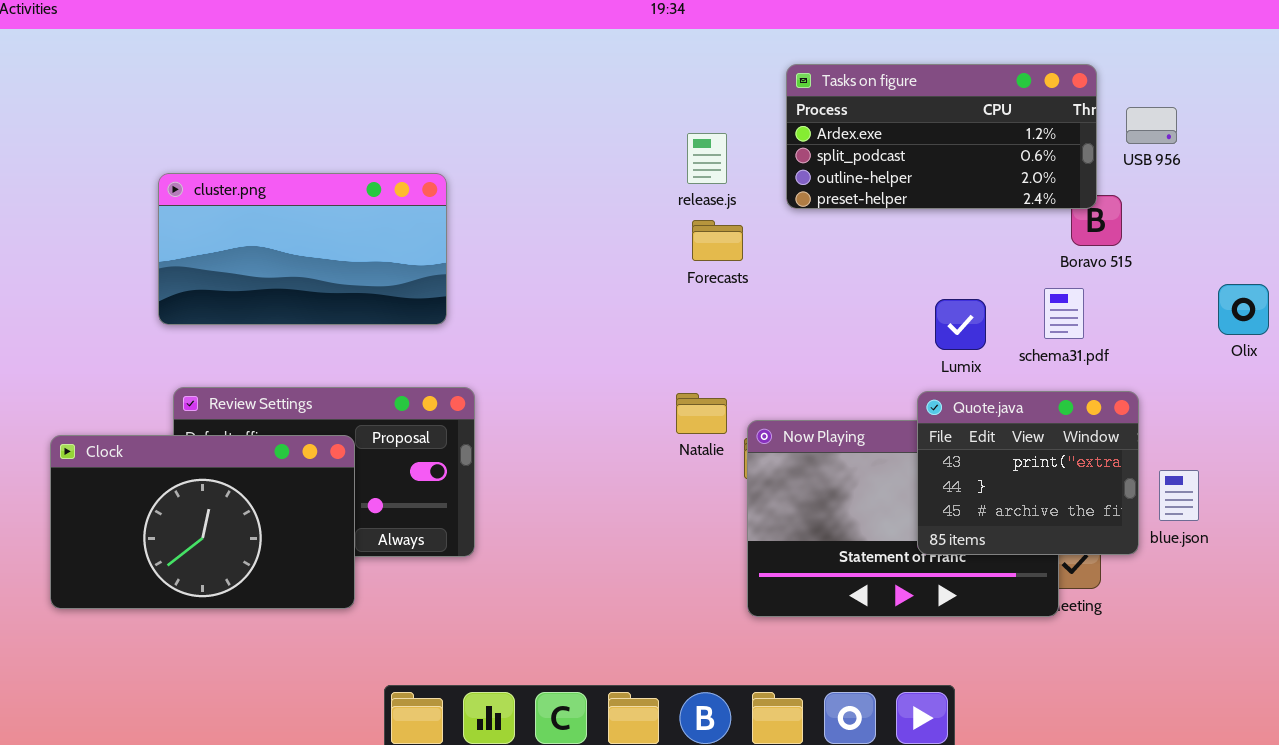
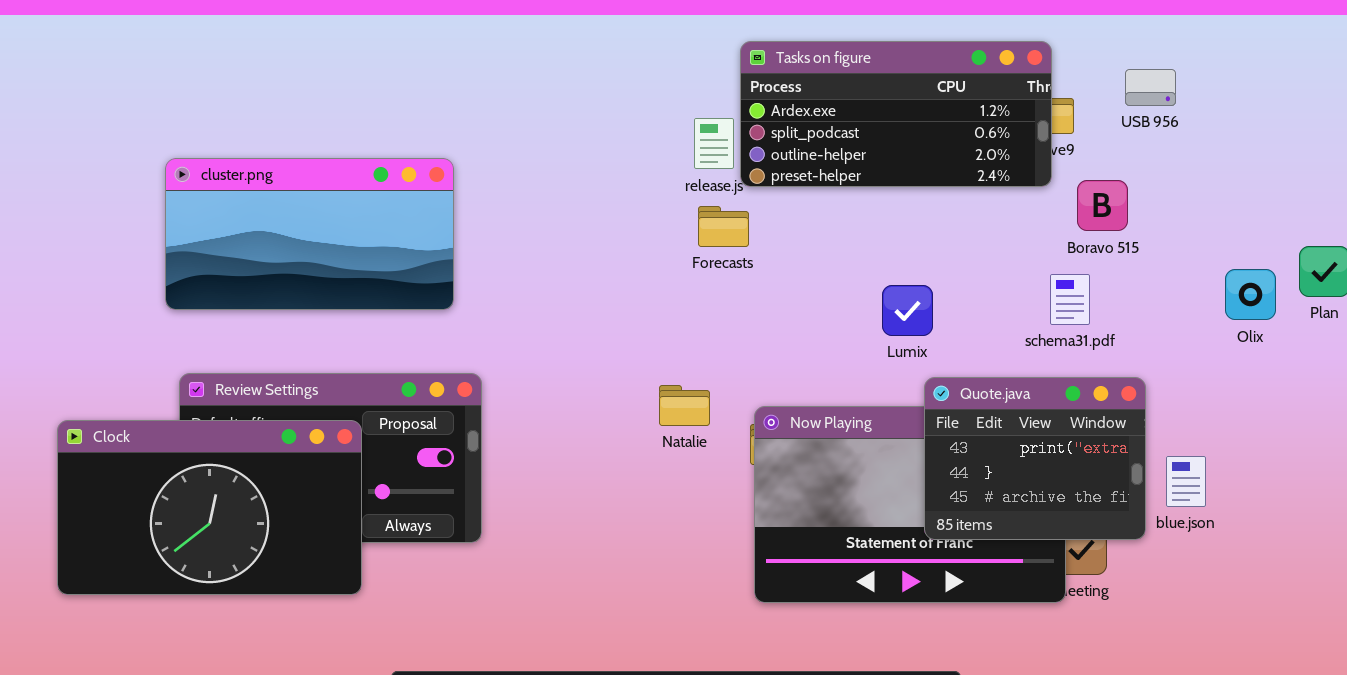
Tasks on figure: [786,64,1097,209] -> [740,41,1052,187], moved
USB 956: [1126,107,1177,144] -> [1125,69,1176,106], moved
Lumix: [935,299,986,350] -> [882,285,933,336], moved
Natalie: [676,393,727,434] -> [659,385,710,426], moved

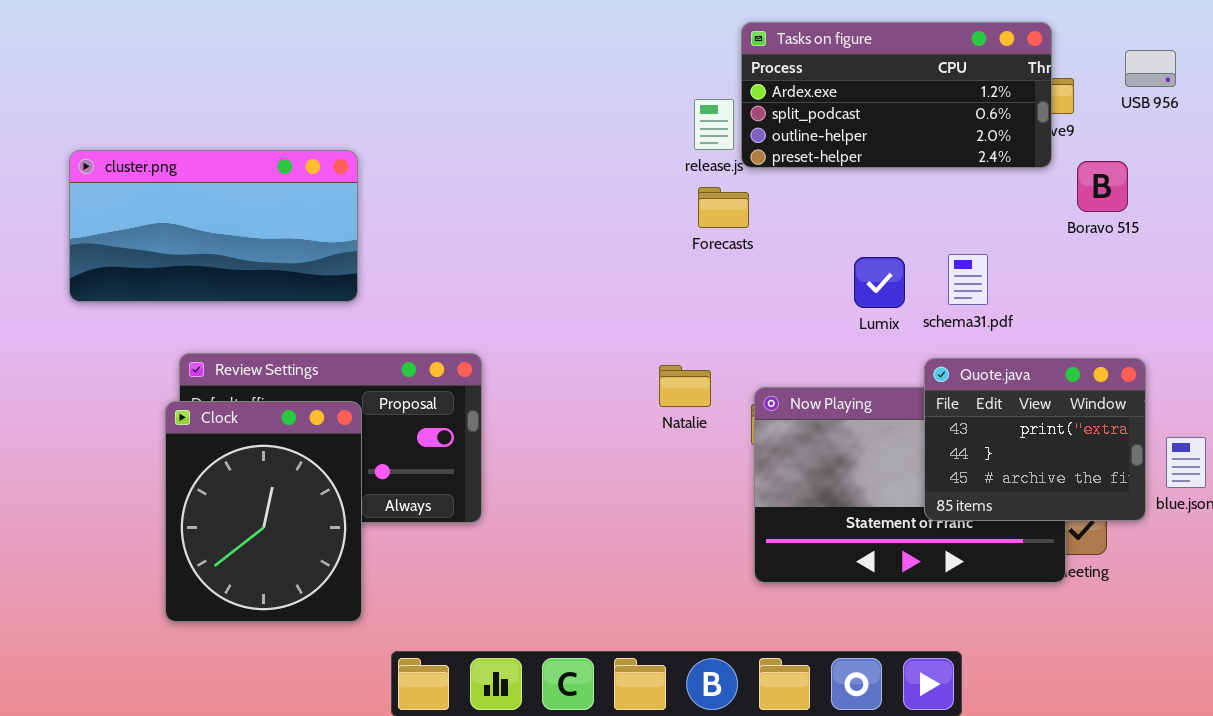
cluster.png: [165,158,454,310] -> [69,150,358,302], moved
schema31.pdf: [1050,274,1090,325] -> [948,254,988,305], moved
Lumix: [882,285,933,336] -> [854,257,905,308], moved
Clock: [57,420,362,595] -> [165,401,362,622], resized

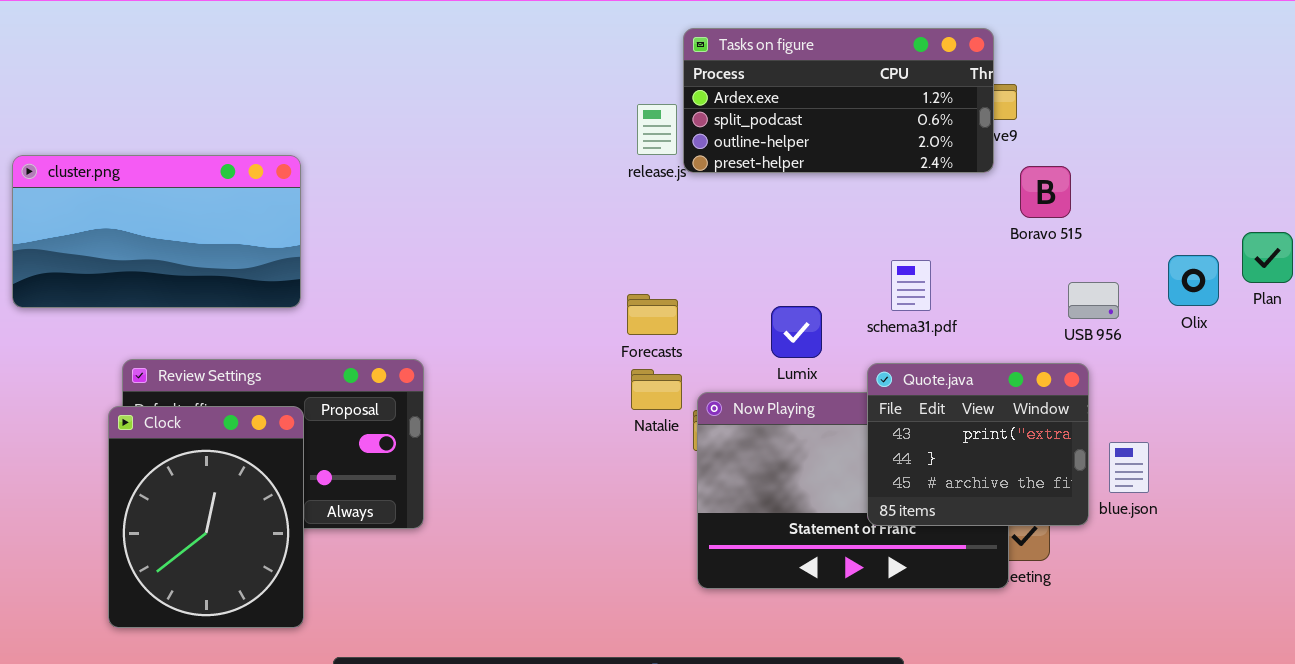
USB 956: [1125,50,1176,87] -> [1068,282,1119,319], moved
Forecasts: [698,187,749,228] -> [627,294,678,335], moved
Lumix: [854,257,905,308] -> [771,306,822,358], moved
Natalie: [659,365,711,407] -> [631,369,682,410], moved

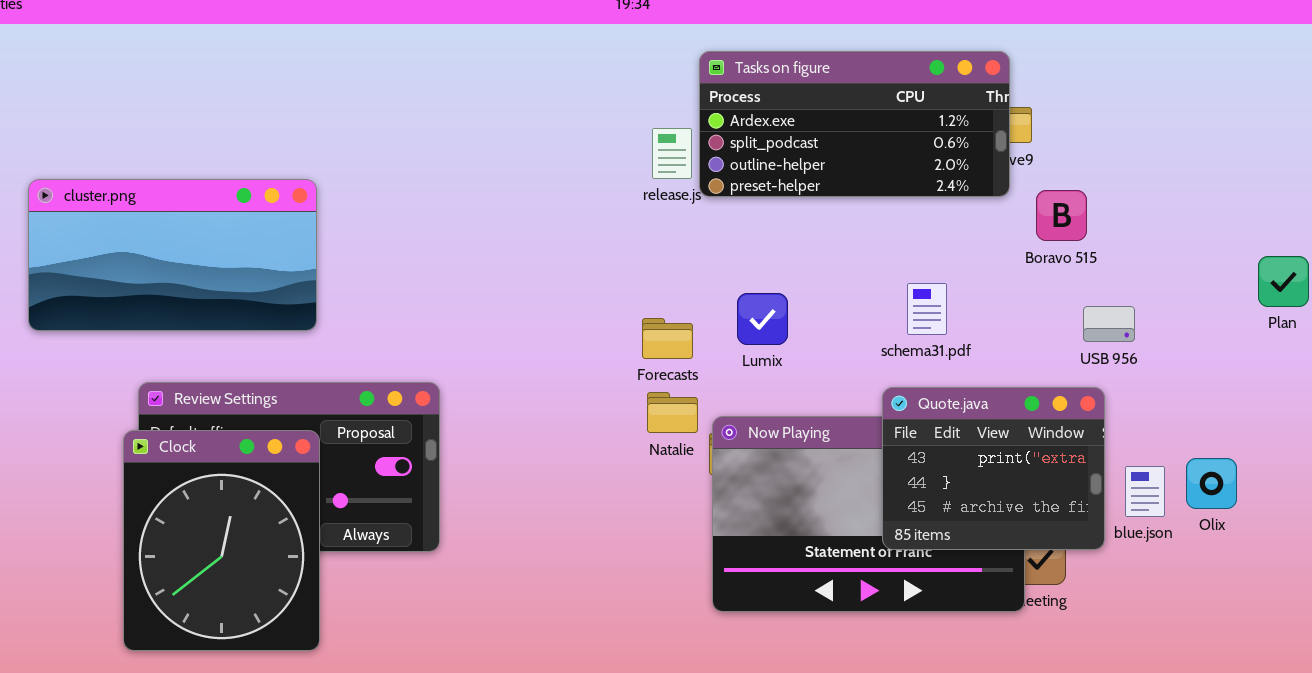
Olix: [1168,255,1219,306] -> [1186,458,1237,509], moved
Lumix: [771,306,822,358] -> [737,293,788,345], moved

